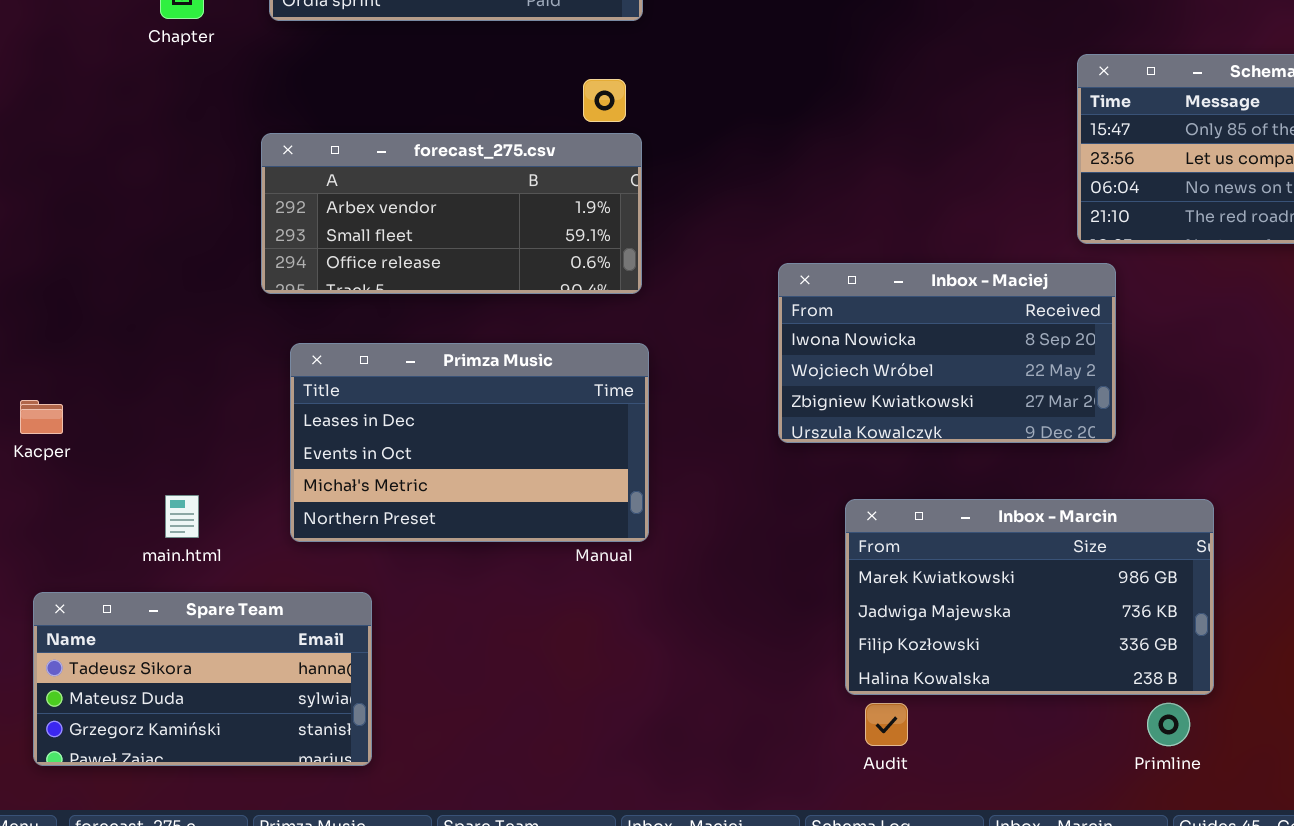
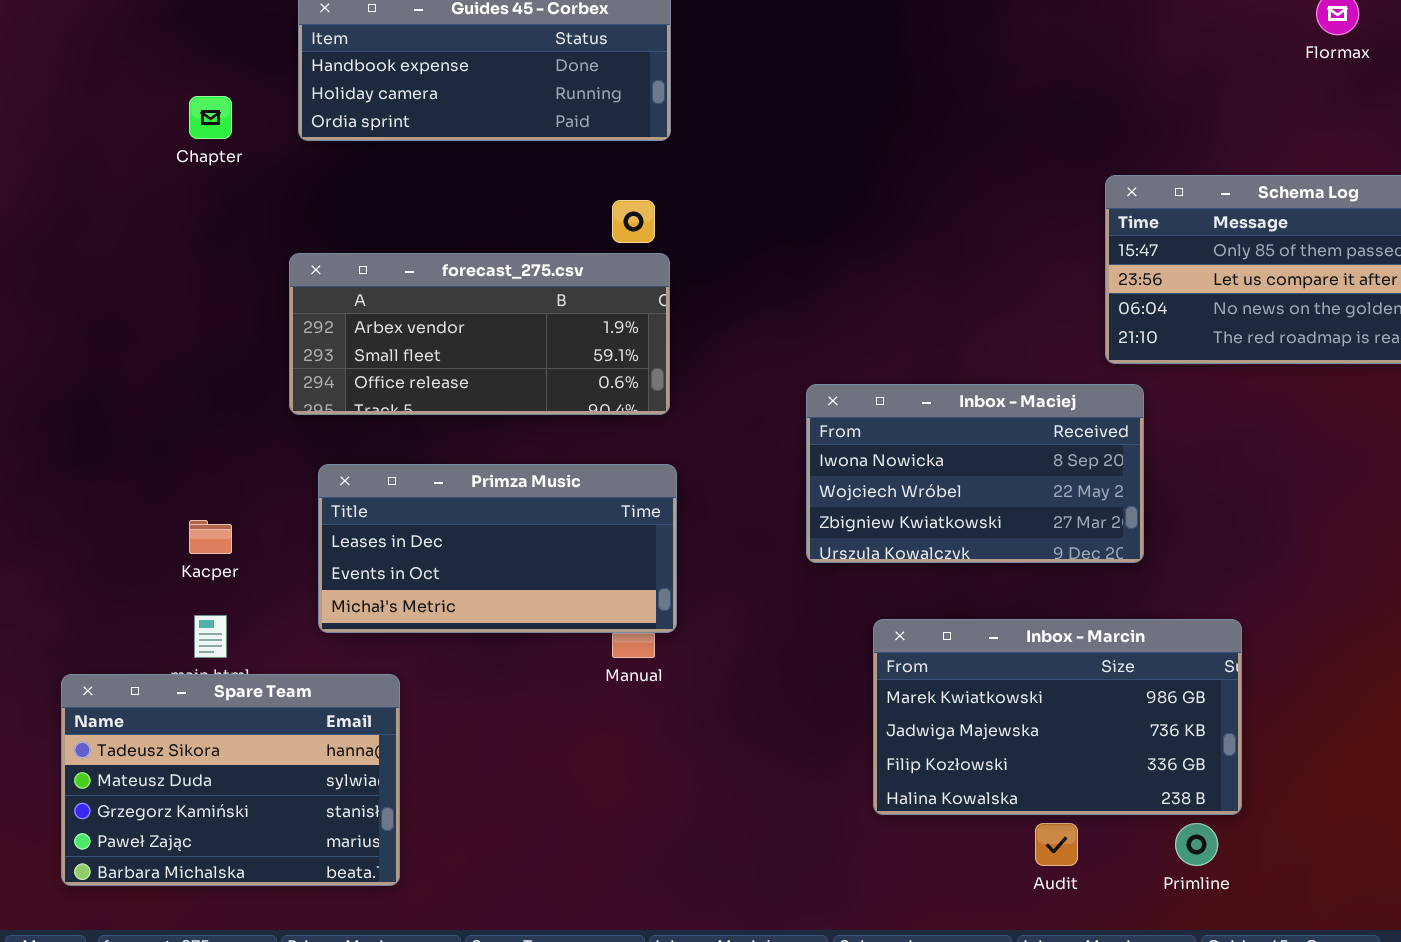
Primza Music: [290,343,649,542] -> [318,464,677,633], resized
Kacper: [20,400,63,434] -> [189,520,232,554], moved
Spare Team: [33,592,372,766] -> [61,674,400,886], resized
Audit: [865,703,908,746] -> [1035,823,1078,866], moved

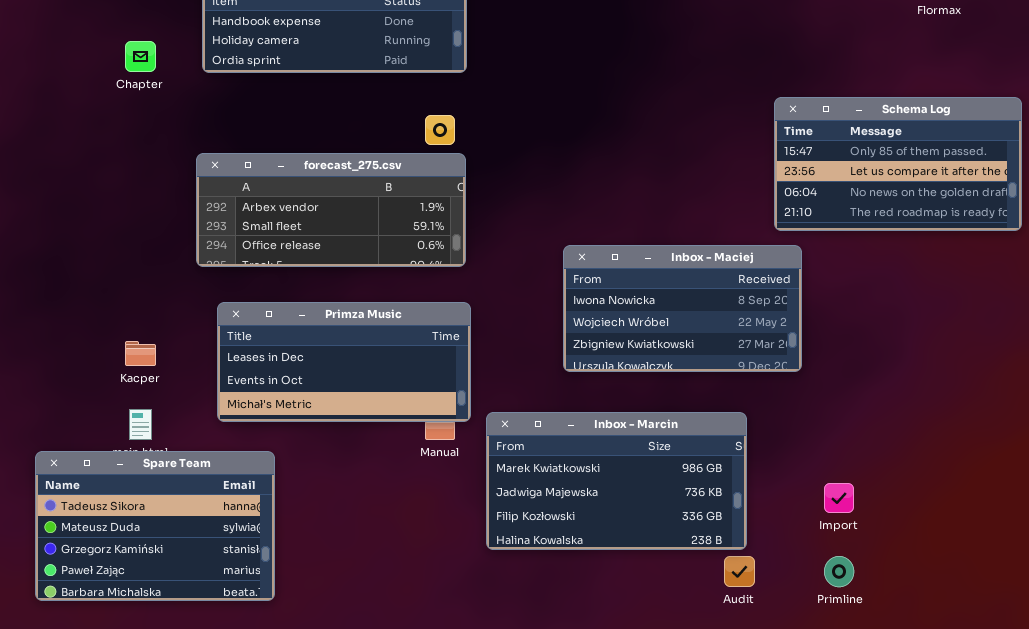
Inbox - Marcin: [873,619,1242,815] -> [486,412,747,550], moved

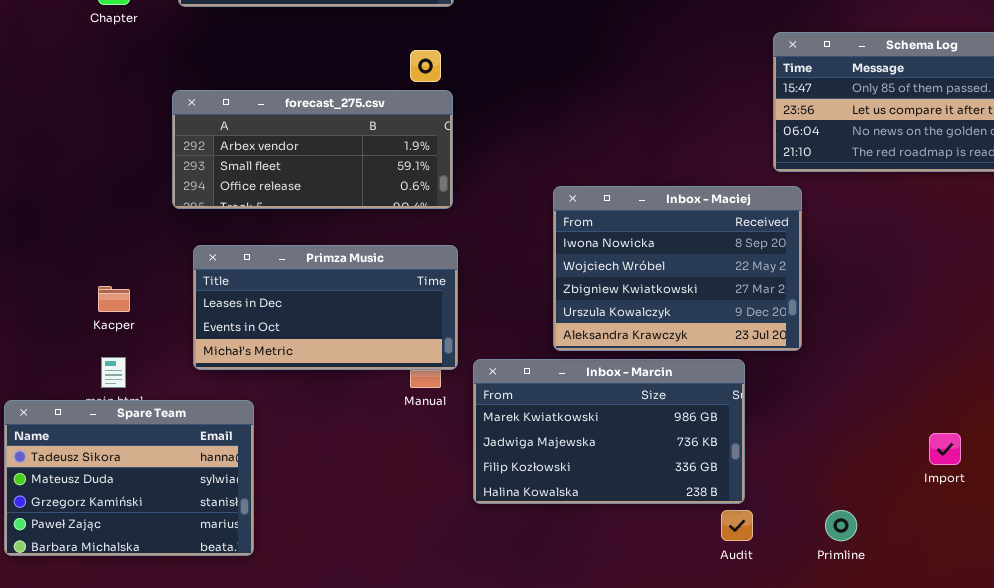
Inbox - Maciej: [563,245,802,372] -> [553,186,802,351], resized
Import: [824,483,854,513] -> [929,433,961,465], moved

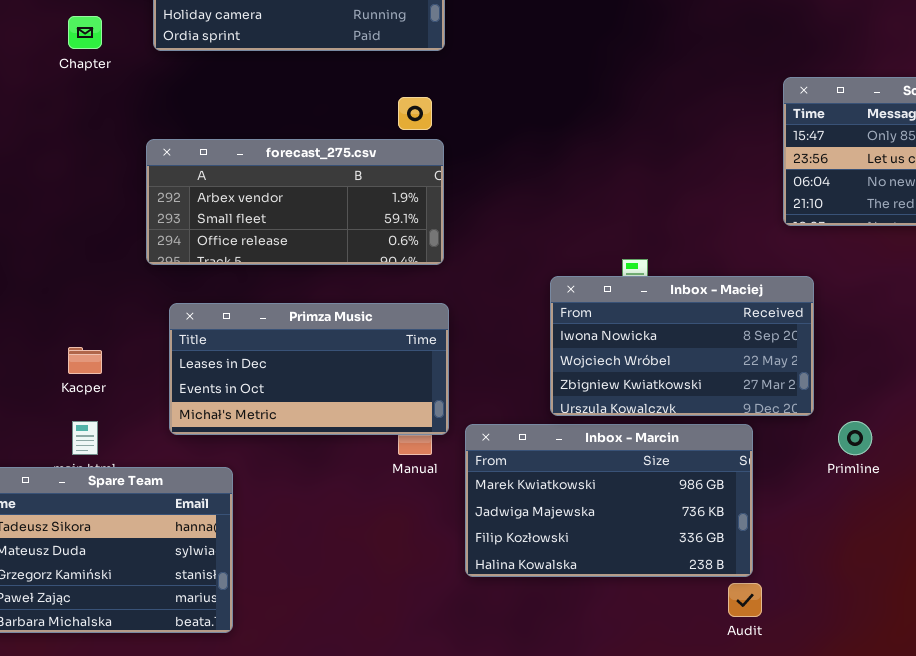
Inbox - Maciej: [553,186,802,351] -> [550,276,814,416], resized
Primline: [825,510,857,541] -> [838,421,872,455], moved

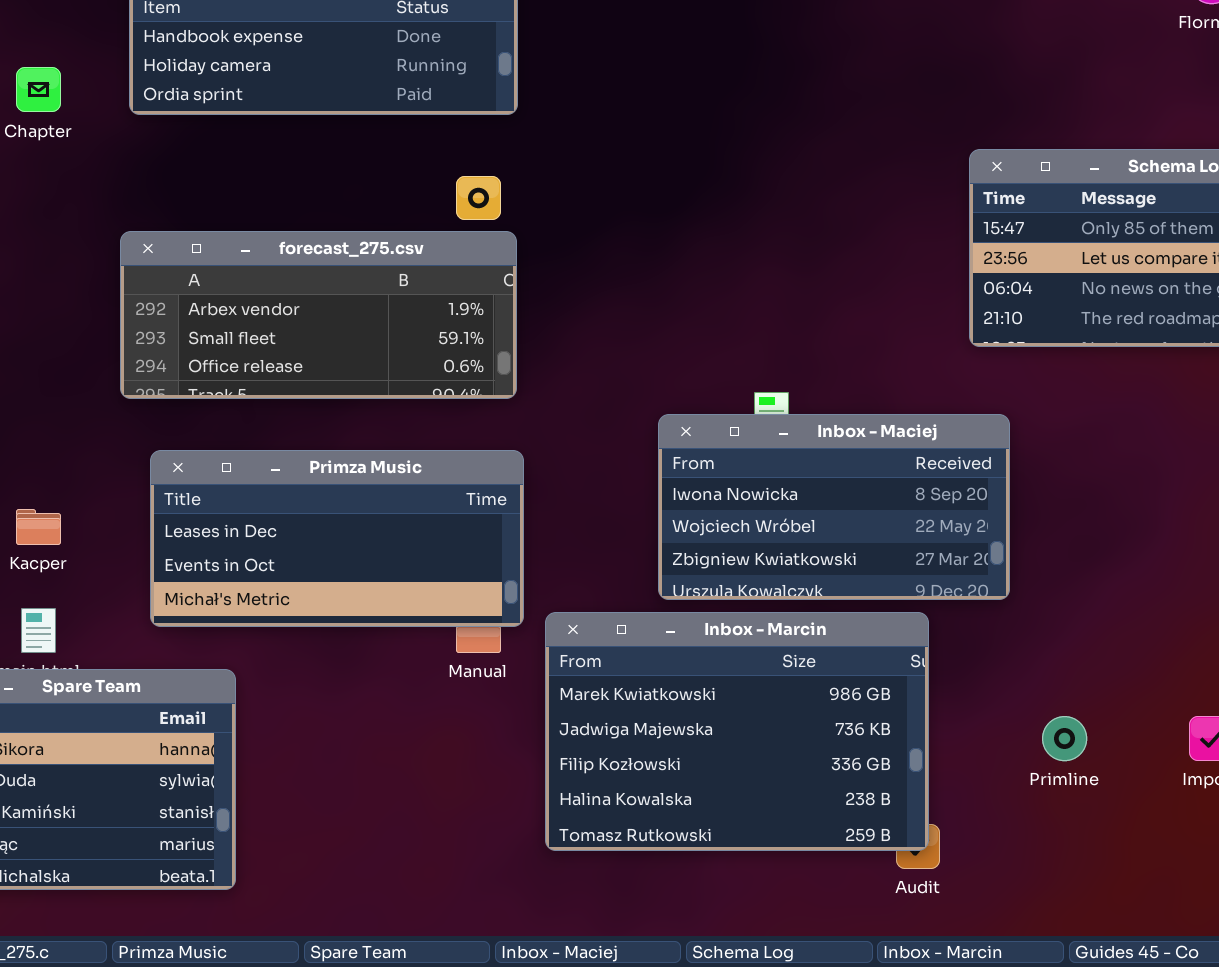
Primline: [838,421,872,455] -> [1042,716,1087,761], moved
Inbox - Marcin: [465,424,753,577] -> [545,612,929,851], resized

